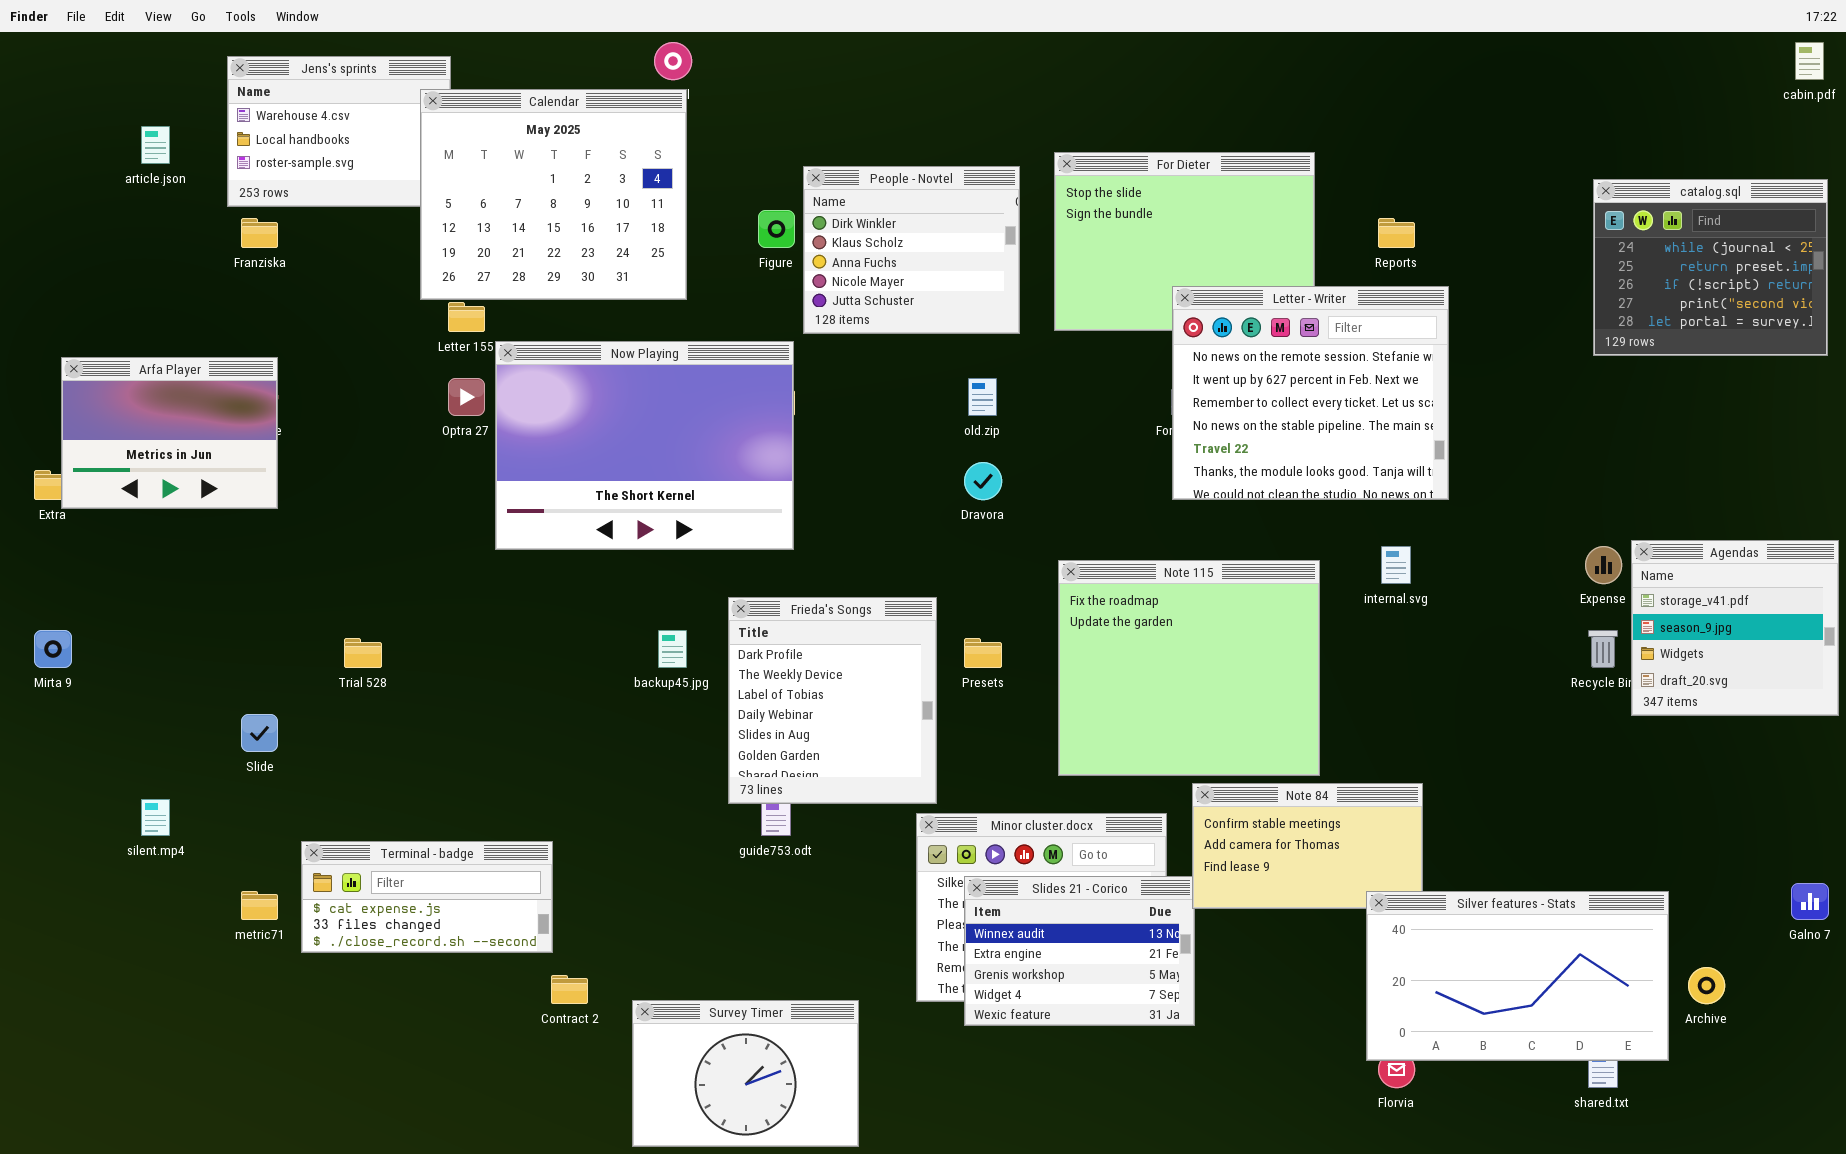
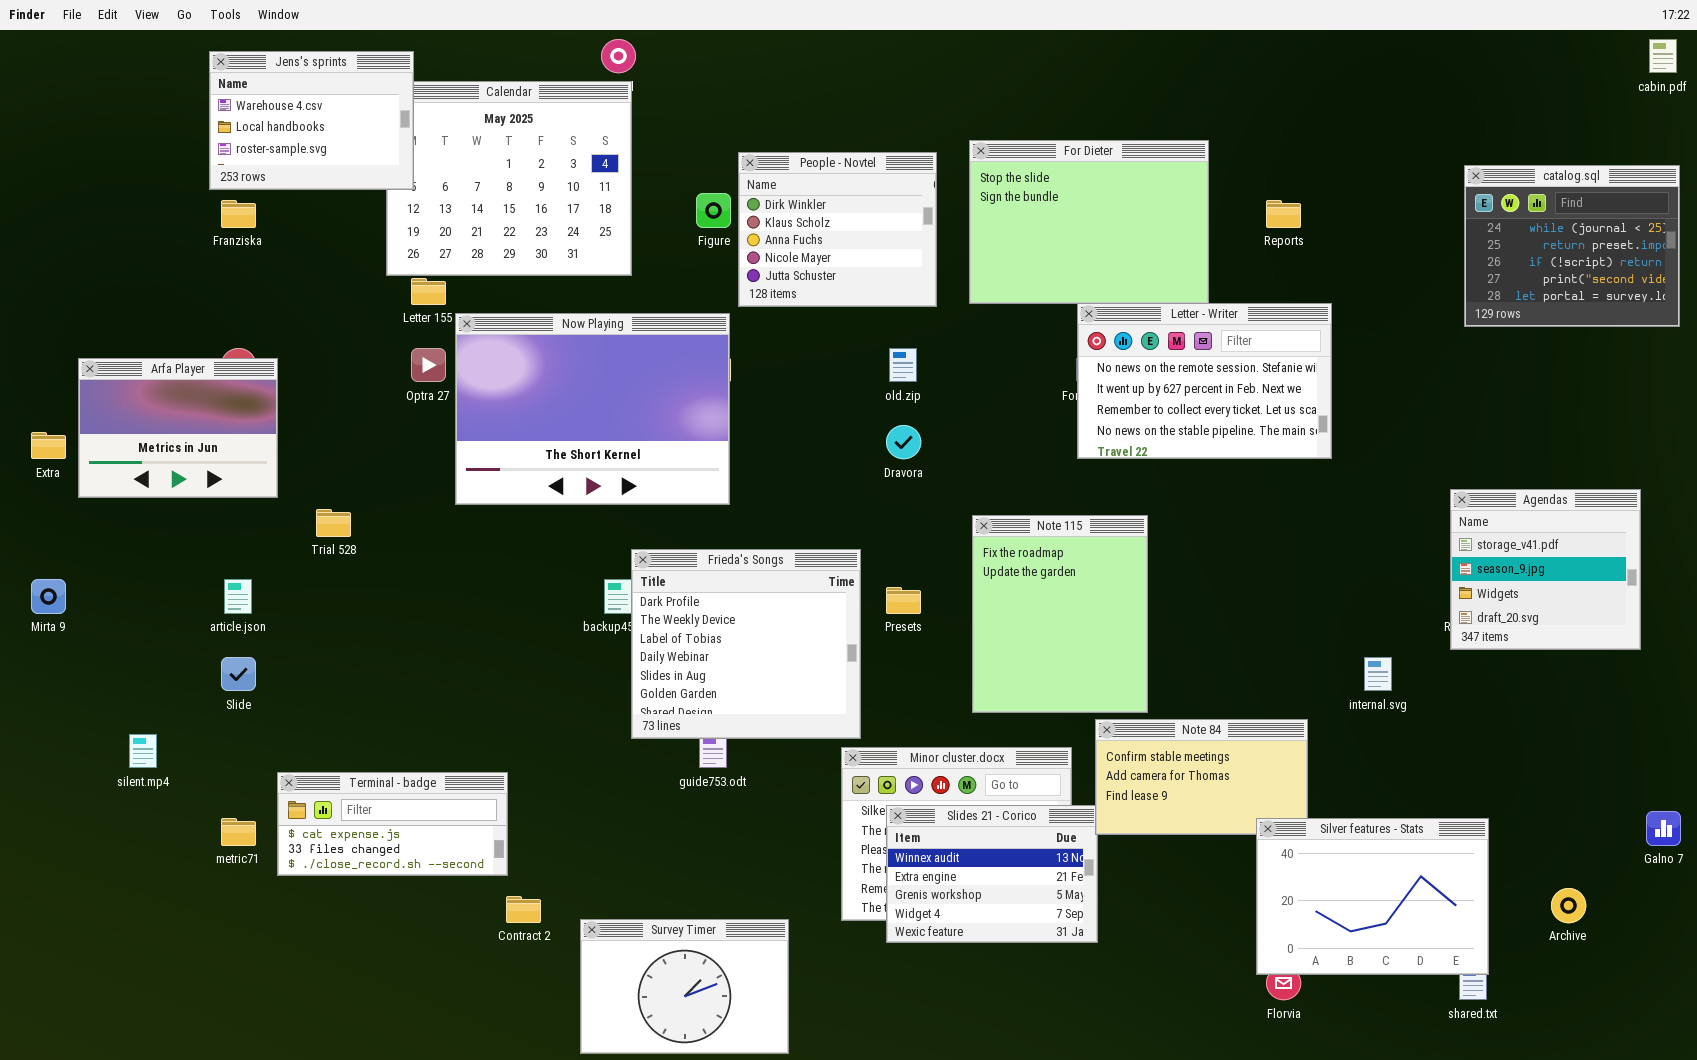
Jens's sprints: [227,56,451,207] -> [209,51,414,190], raised
article.json: [141,126,170,164] -> [224,579,252,614], moved
Letter - Writer: [1172,286,1449,500] -> [1077,303,1332,459], resized
Arfa Player: [61,357,278,509] -> [78,358,278,498], moved
Agendas: [1631,540,1839,716] -> [1450,489,1641,650], moved
internal.svg: [1381,546,1411,584] -> [1364,657,1392,691], moved
Note 115: [1058,560,1320,776] -> [972,515,1148,713], resized
Frieda's Songs: [728,597,937,804] -> [631,549,861,739], resized
Trial 528: [344,638,382,668] -> [316,509,351,537], moved
Silver features - Stats: [1366,891,1669,1061] -> [1256,818,1489,975], resized

